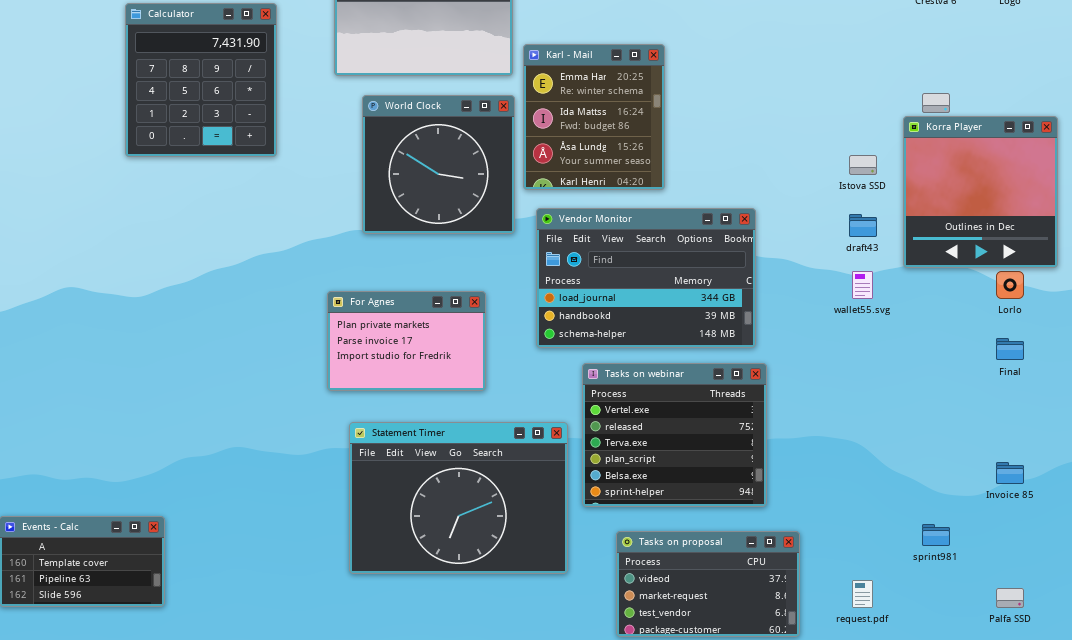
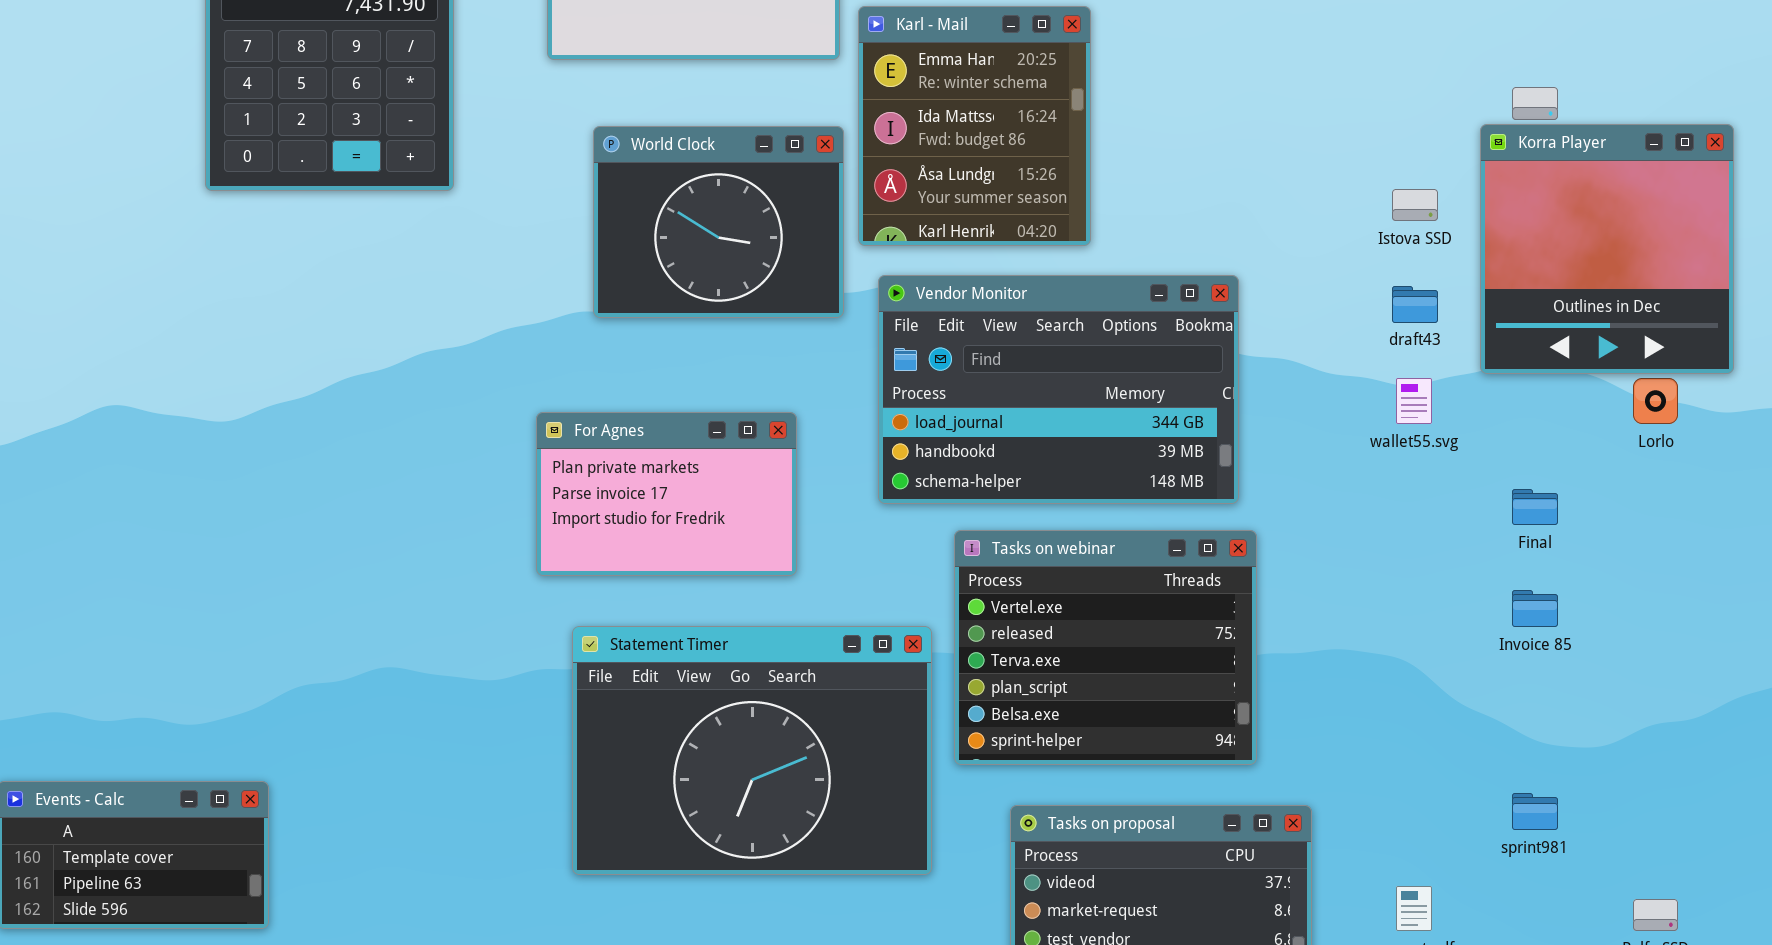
World Clock: [362,95,515,234] -> [593,126,844,318], resized
Final: [996,338,1024,360] -> [1512,489,1558,525], moved
Invoice 85: [996,462,1024,484] -> [1512,590,1558,627], moved

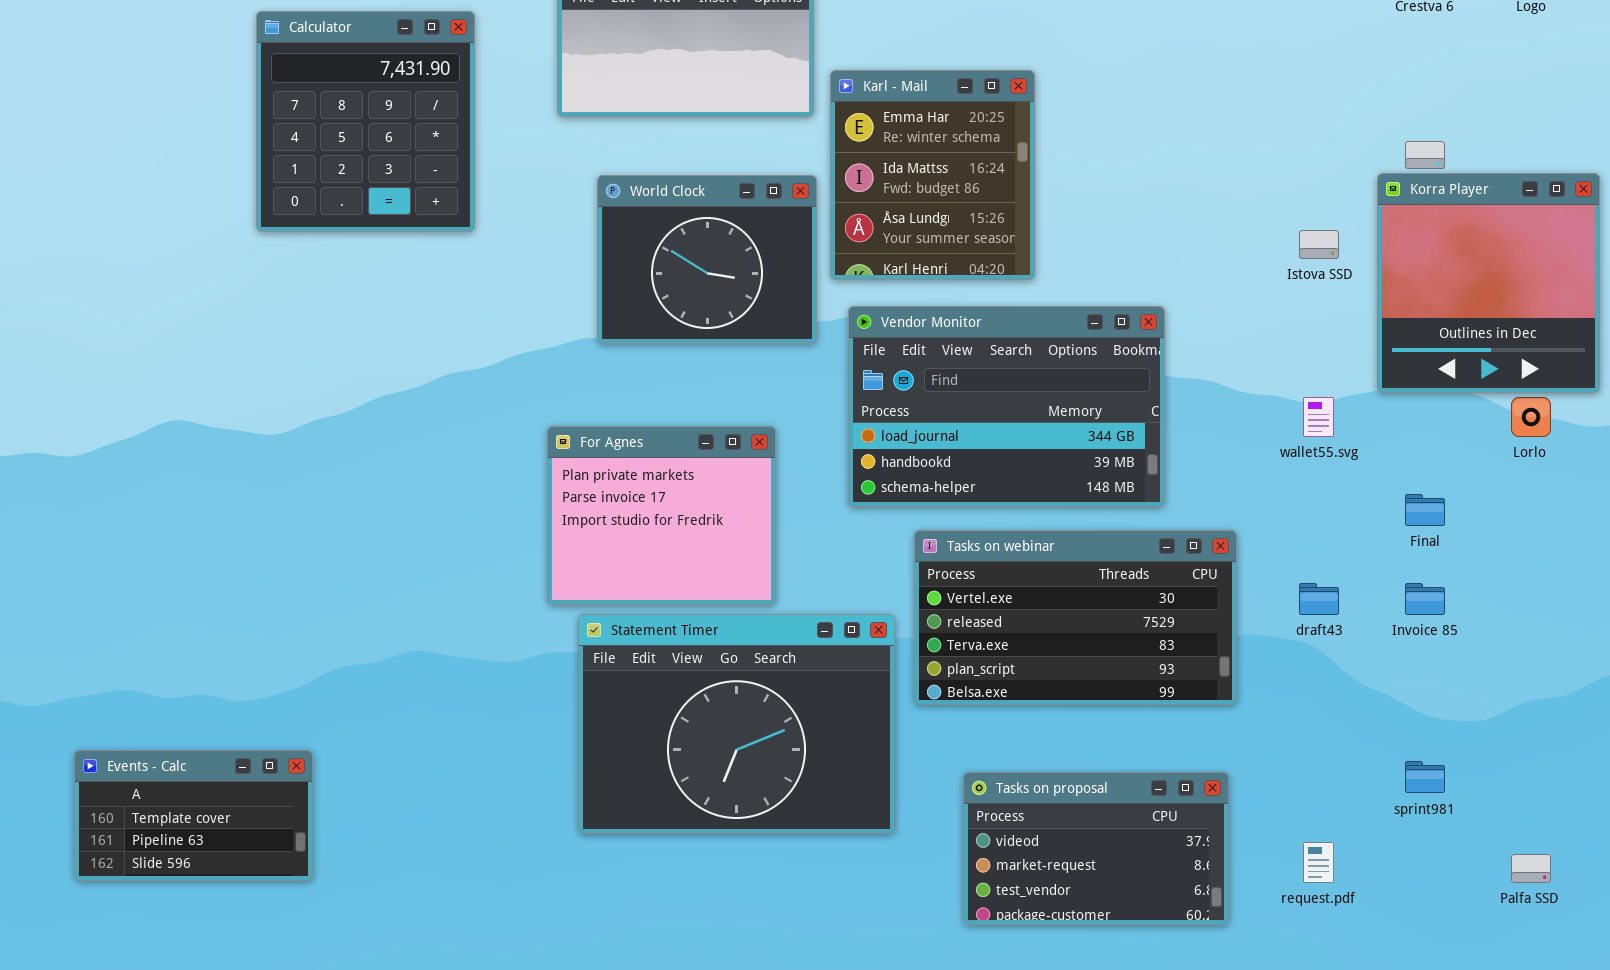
draft43: [1392,286,1438,323] -> [1299,583,1339,615], moved
For Agnes: [536,412,797,576] -> [547,426,776,605], resized
Tasks on webinar: [954,530,1257,765] -> [914,530,1237,705], resized

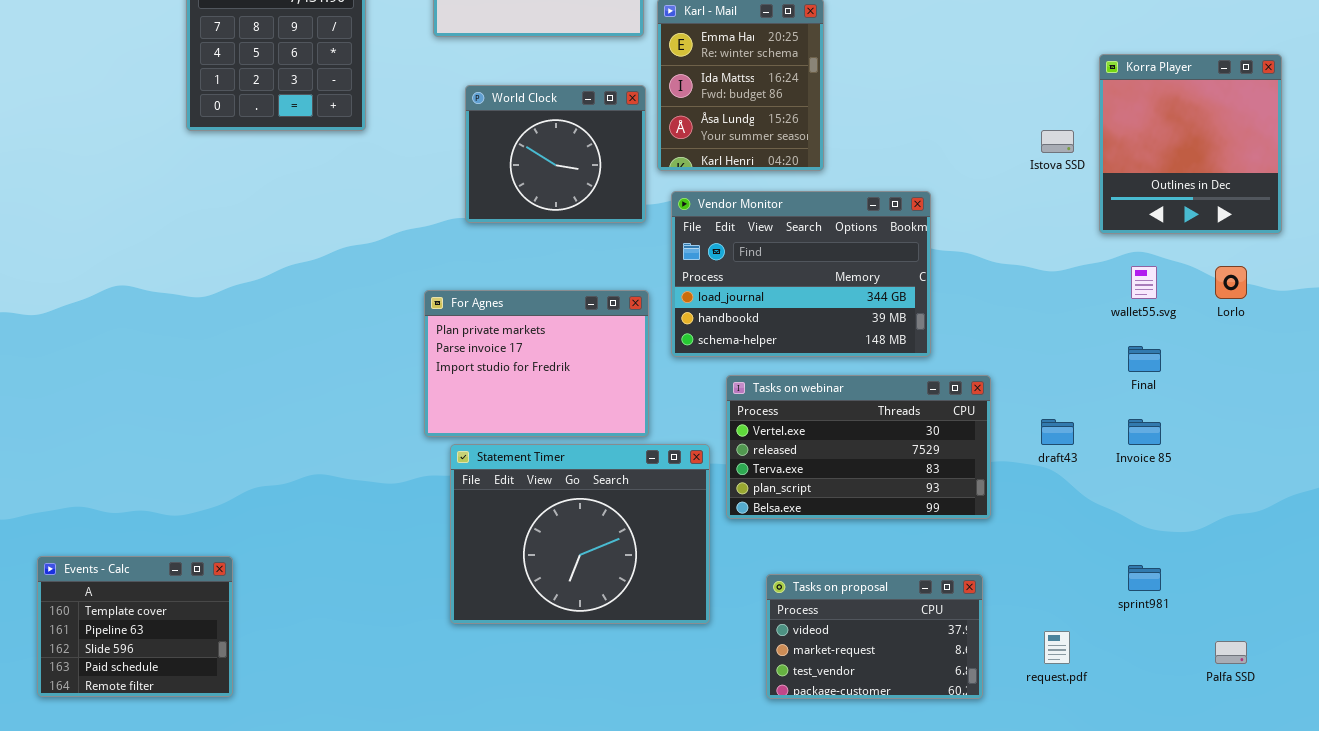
Korra Player: [1377,173,1600,393] -> [1099,54,1282,234], moved
wallet55.svg: [1303,397,1334,437] -> [1131,266,1157,299], moved
For Agnes: [547,426,776,605] -> [424,290,649,437], resized
Events - Calc: [74,750,313,881] -> [37,556,233,697], resized

